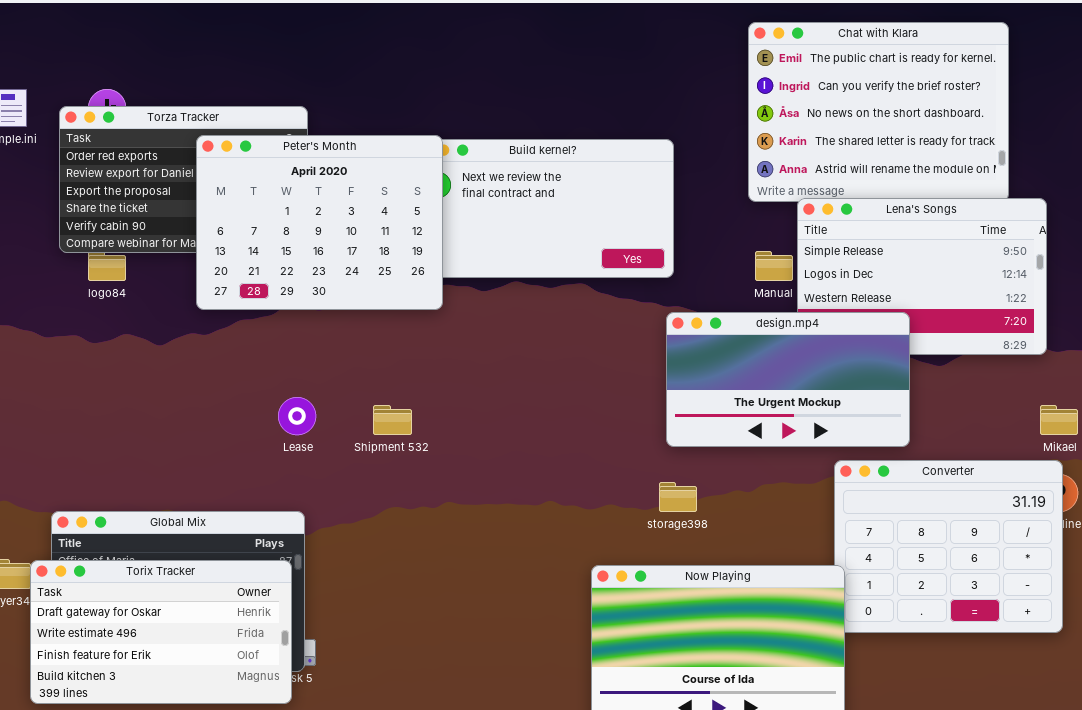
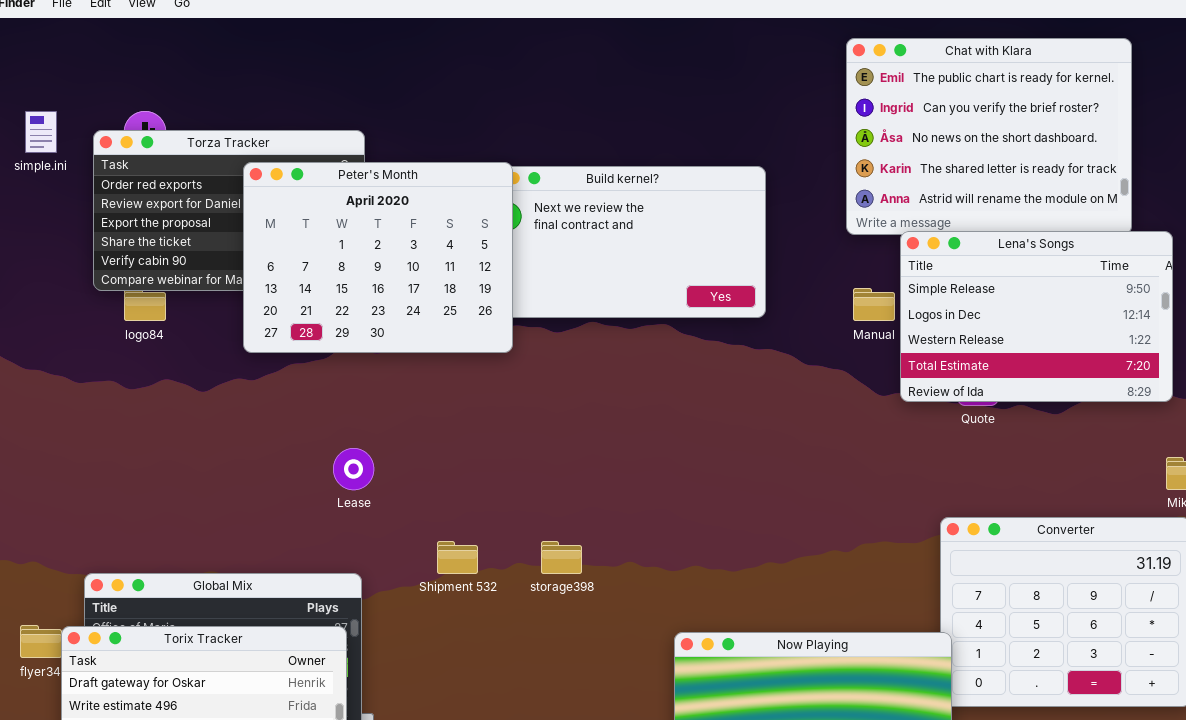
design.mp4: [666,312,910,447] -> none, closed
Shipment 532: [373,405,412,435] -> [437,541,478,574], moved
storage398: [659,482,697,512] -> [541,541,582,574], moved

